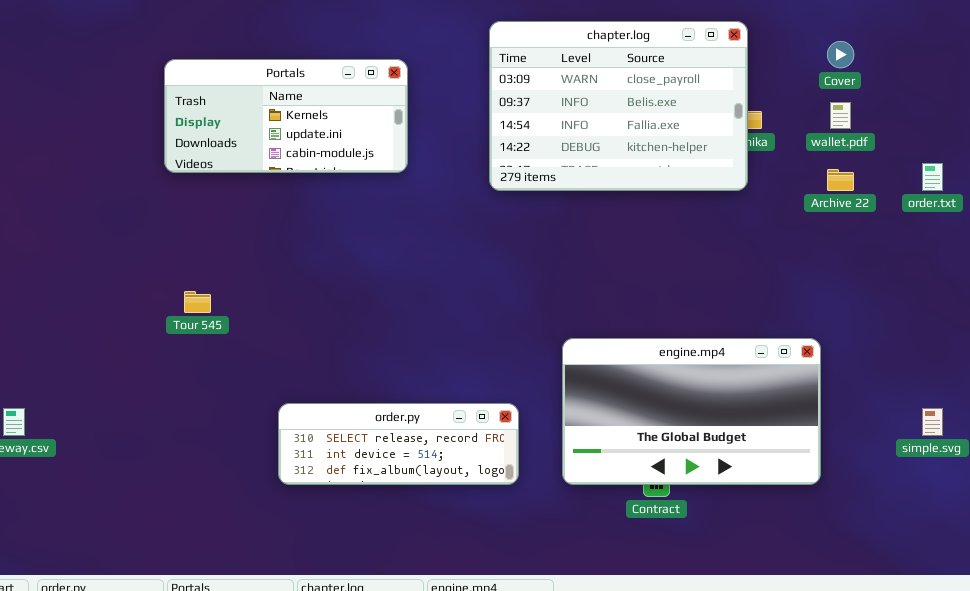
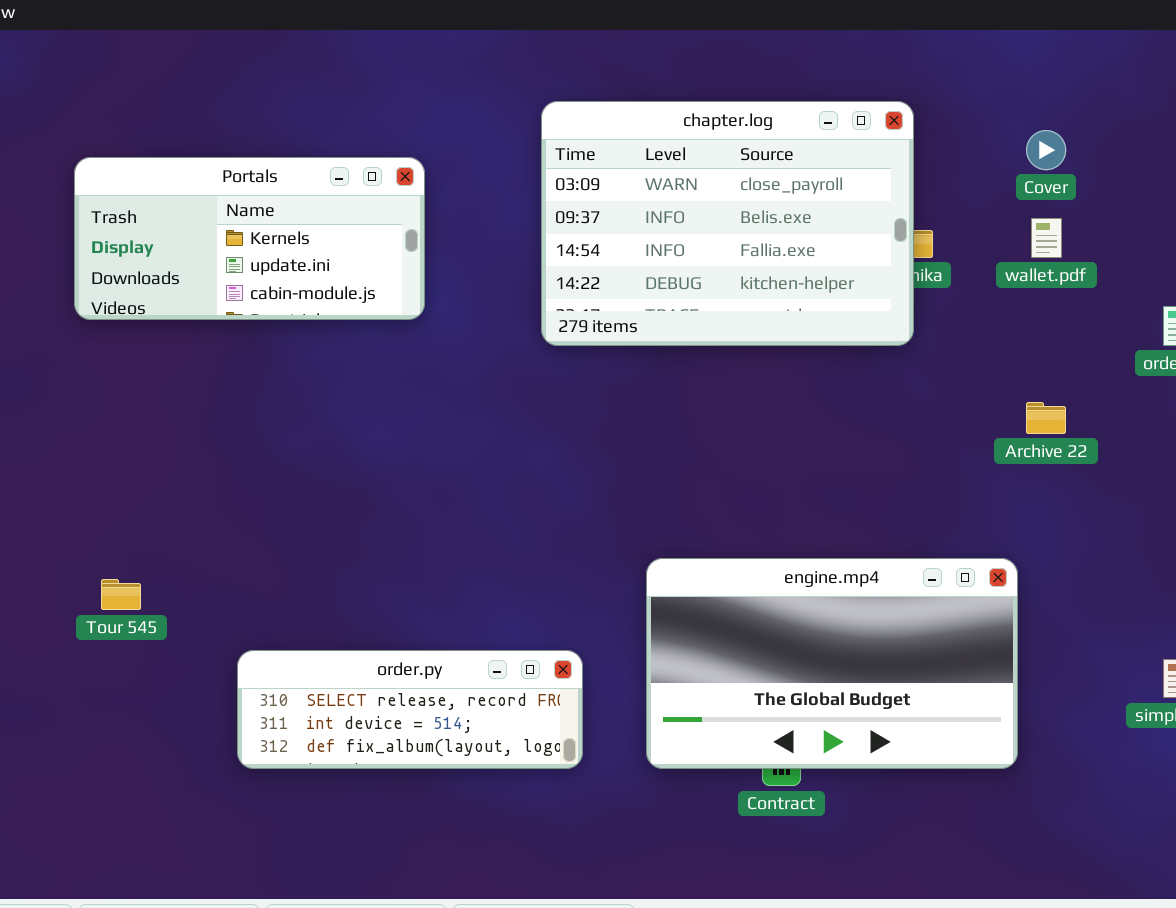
Archive 22: [827,169,854,191] -> [1026,402,1066,434], moved
Tour 545: [184,291,211,313] -> [101,579,141,610], moved

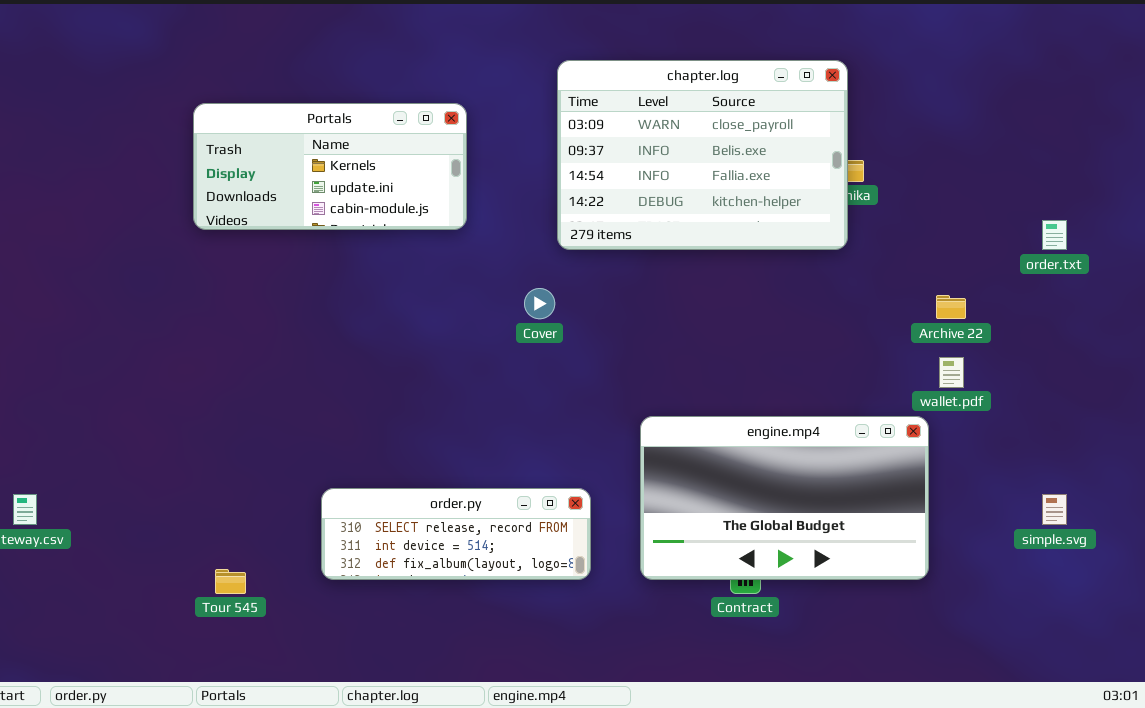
Cover: [1026,130,1066,170] -> [524,288,555,319], moved
wallet.pdf: [1031,218,1062,258] -> [939,357,964,388], moved
Tour 545: [101,579,141,610] -> [215,569,246,594], moved

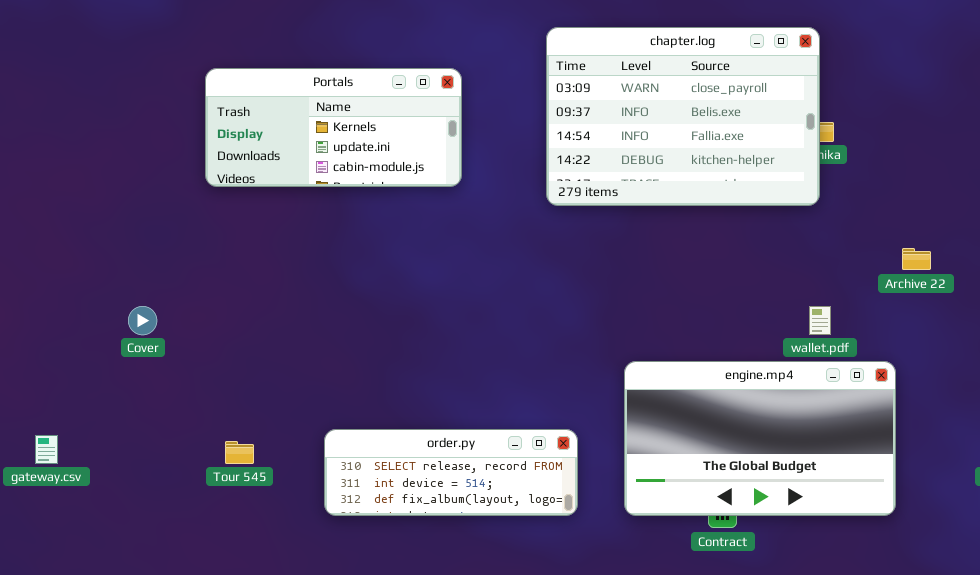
Cover: [524,288,555,319] -> [128,306,157,335], moved
wallet.pdf: [939,357,964,388] -> [809,306,831,335], moved
Tour 545: [215,569,246,594] -> [225,441,254,464], moved

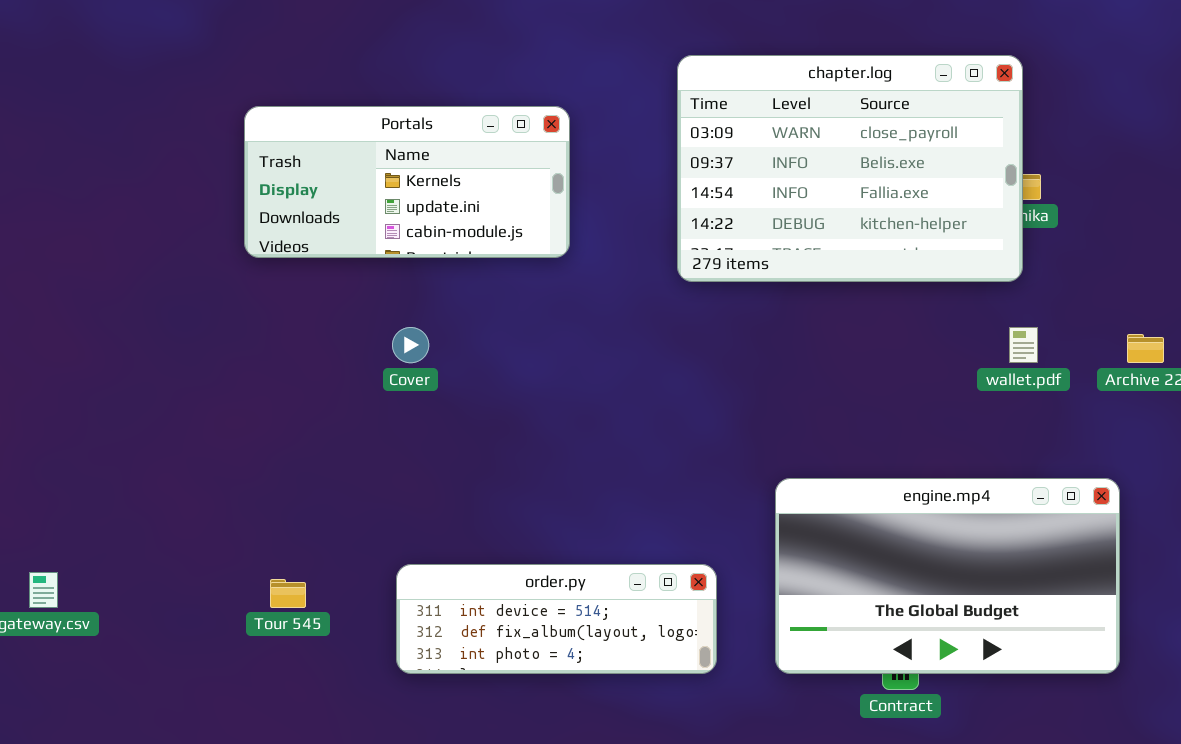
Cover: [128,306,157,335] -> [392,327,429,363], moved
wallet.pdf: [809,306,831,335] -> [1009,327,1038,363], moved
order.py: [324,429,578,516] -> [396,564,717,674], scrolled down 1 row

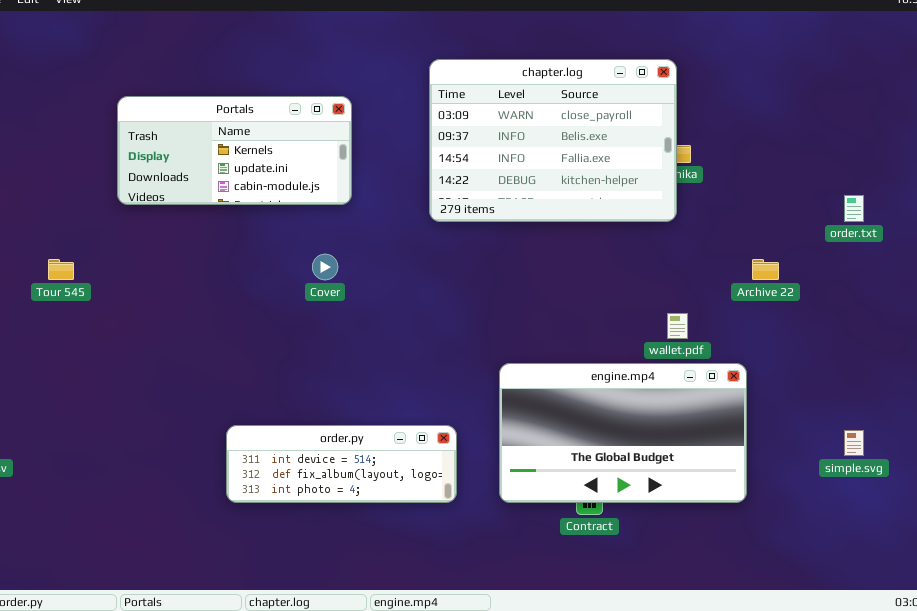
Cover: [392,327,429,363] -> [312,254,338,280], moved
wallet.pdf: [1009,327,1038,363] -> [667,313,688,339], moved
Tour 545: [270,579,306,608] -> [48,259,74,280], moved

